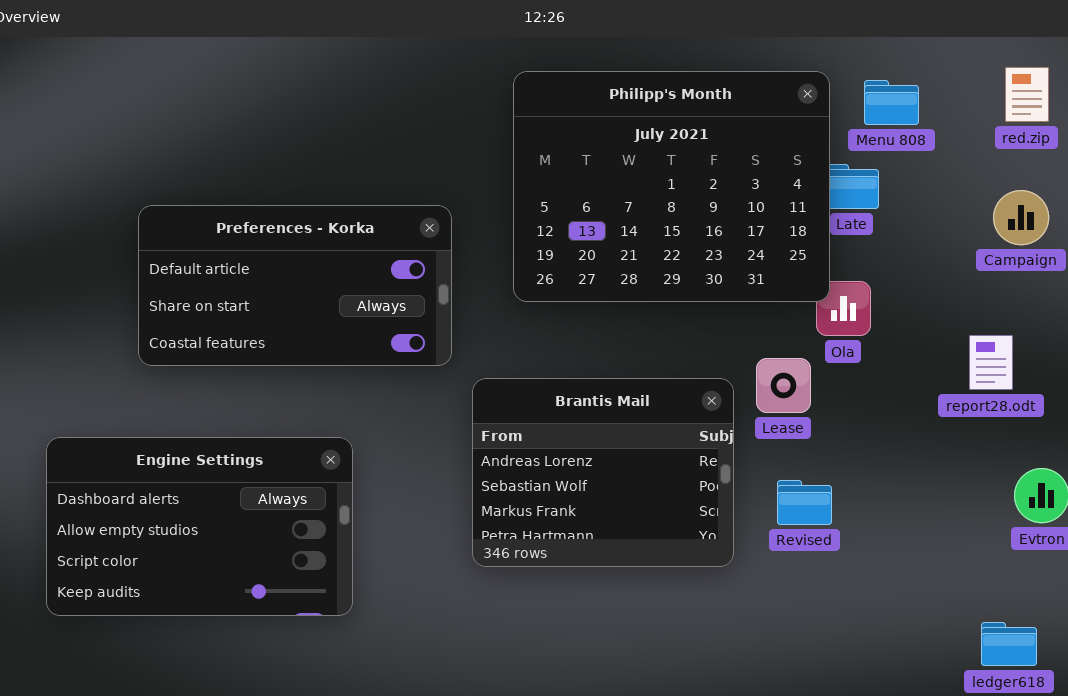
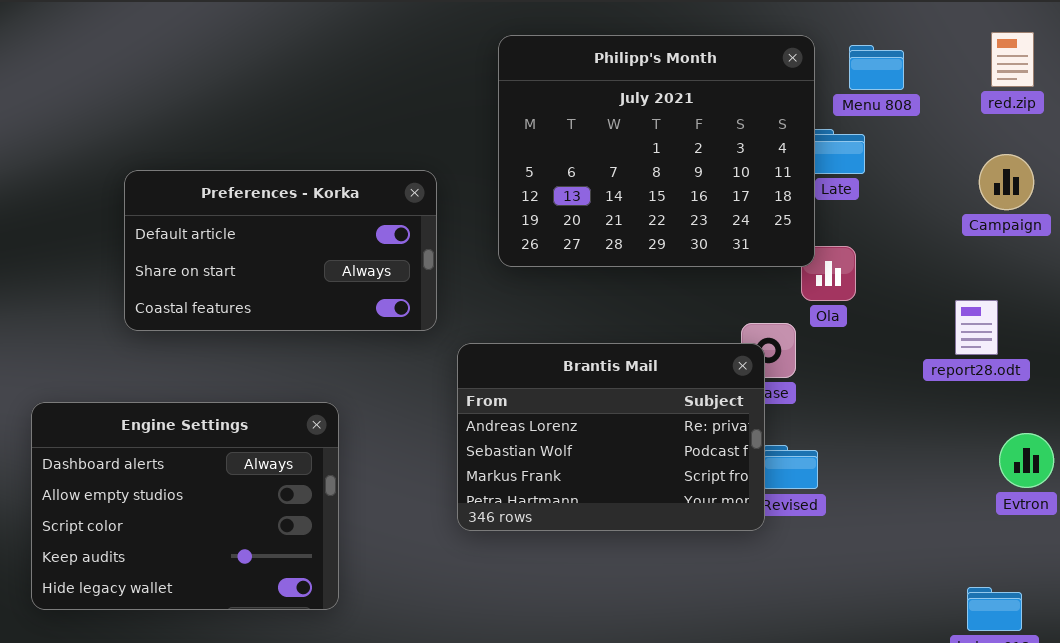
Brantis Mail: [472,378,734,567] -> [457,343,765,531], resized
Engine Settings: [46,437,353,616] -> [31,402,339,610], resized

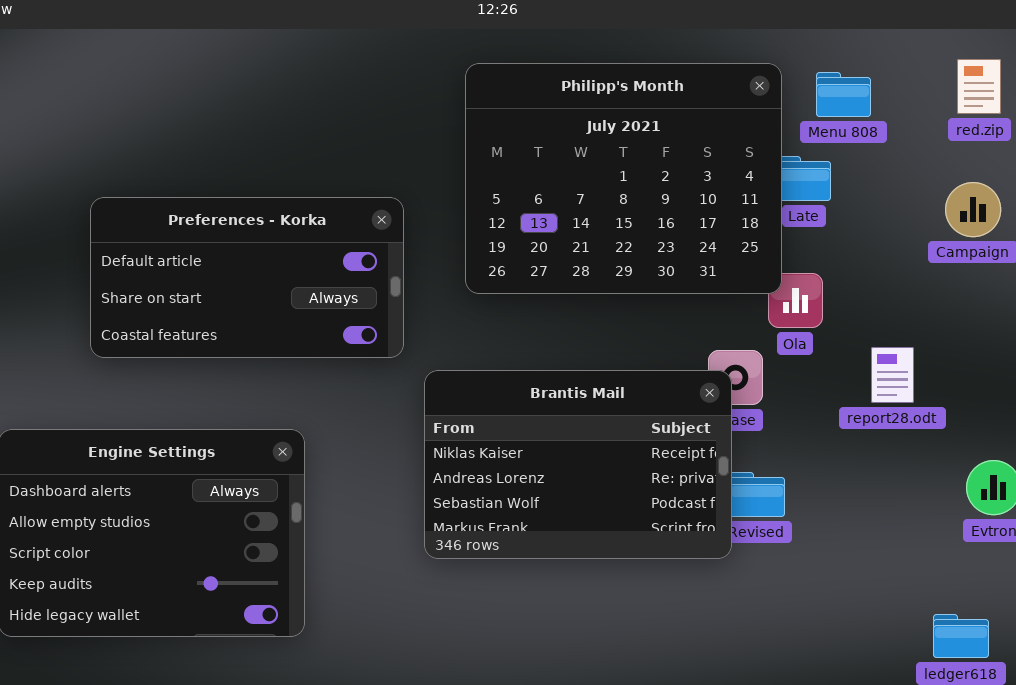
report28.odt: [955,300,998,355] -> [871,347,914,403], moved
Brantis Mail: [457,343,765,531] -> [424,370,732,559], scrolled up 1 row

